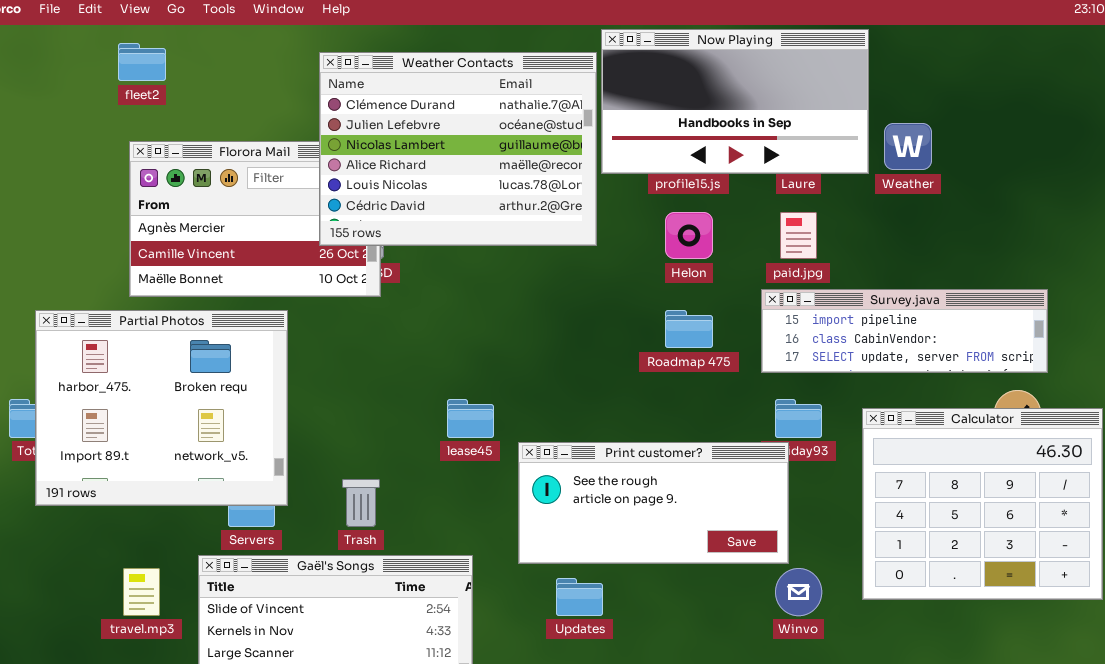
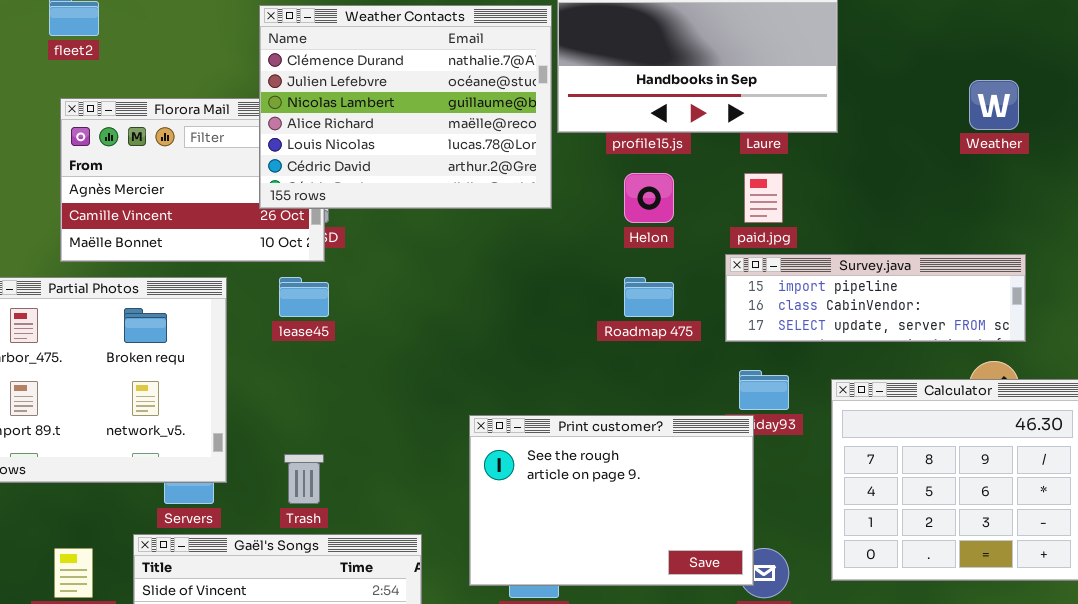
Weather: [884,123,932,170] -> [969,80,1019,130], moved
lease45: [447,399,494,438] -> [279,277,329,317], moved
Print customer?: [518,442,789,564] -> [469,415,754,586], resized

